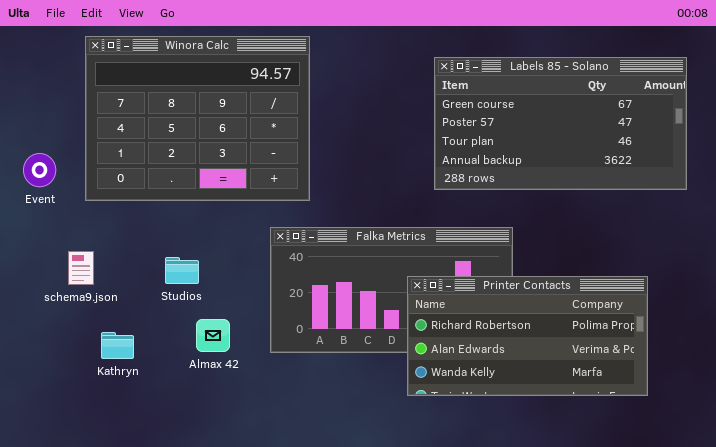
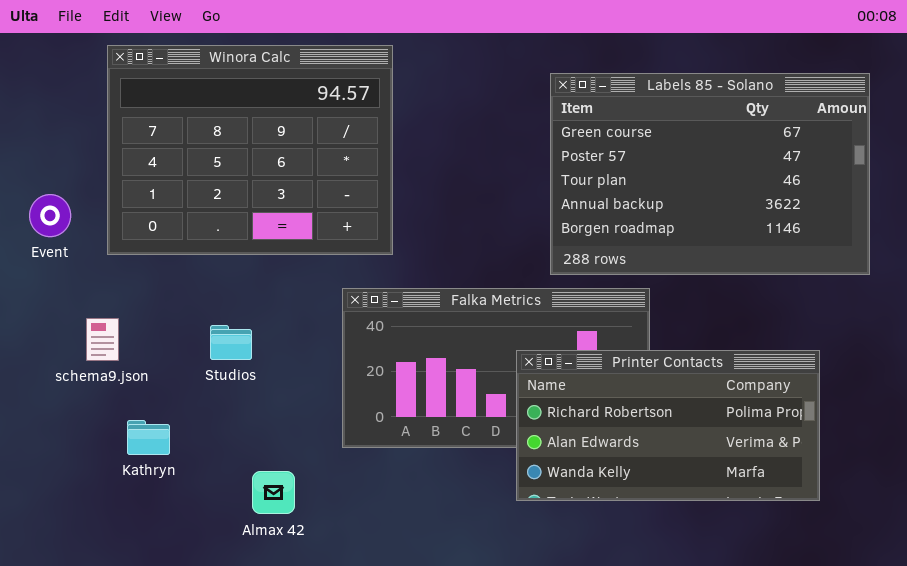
Labels 85 - Solano: [434,57,687,190] -> [550,73,870,275], resized
Almax 42: [196,319,230,352] -> [252,471,295,514], moved

